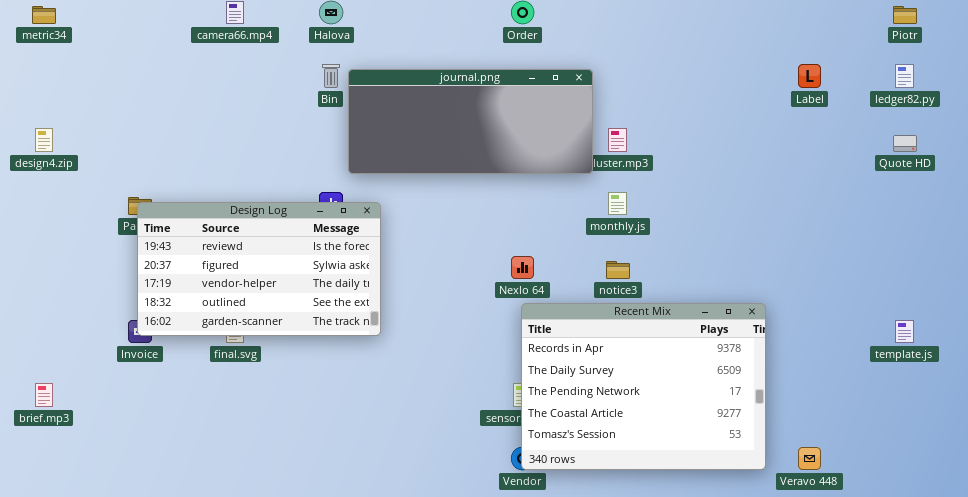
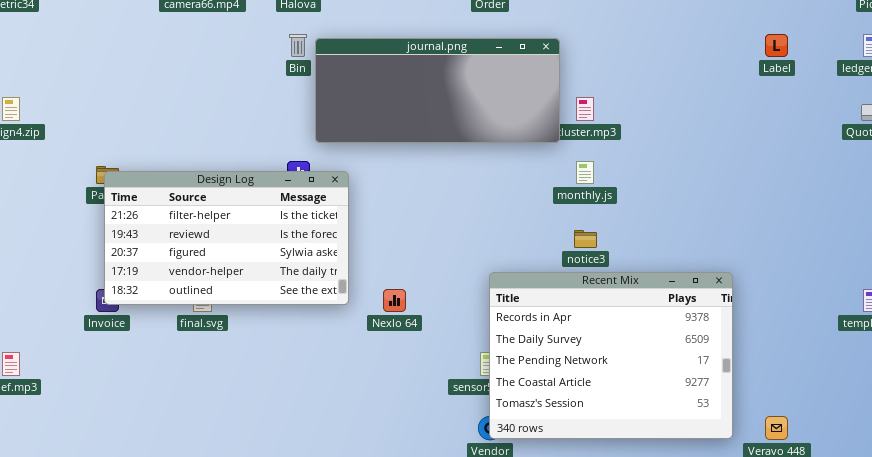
Design Log: [137,202,381,336] -> [104,171,349,305], scrolled up 1 row
Nexlo 64: [511,256,534,279] -> [383,289,406,312], moved

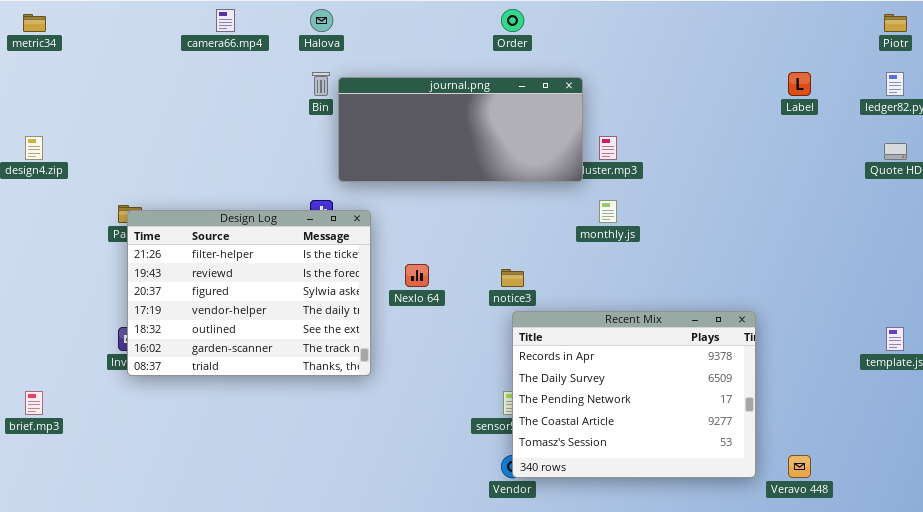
Design Log: [104,171,349,305] -> [127,210,371,376], resized
notice3: [574,230,597,248] -> [501,269,524,287], moved
Nexlo 64: [383,289,406,312] -> [405,264,429,287], moved

